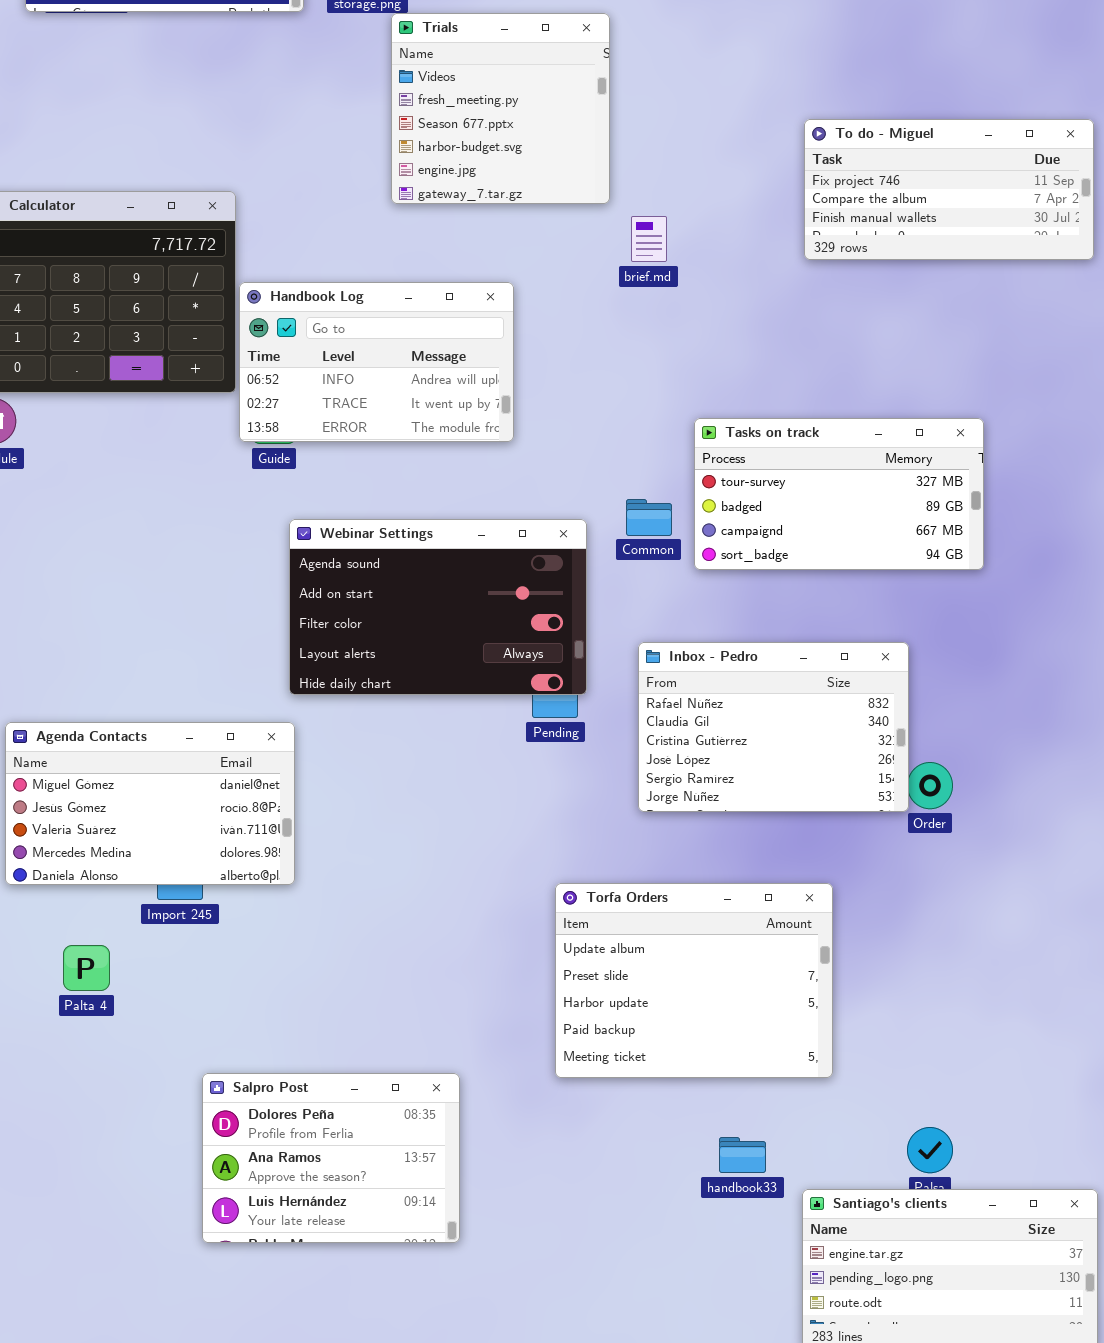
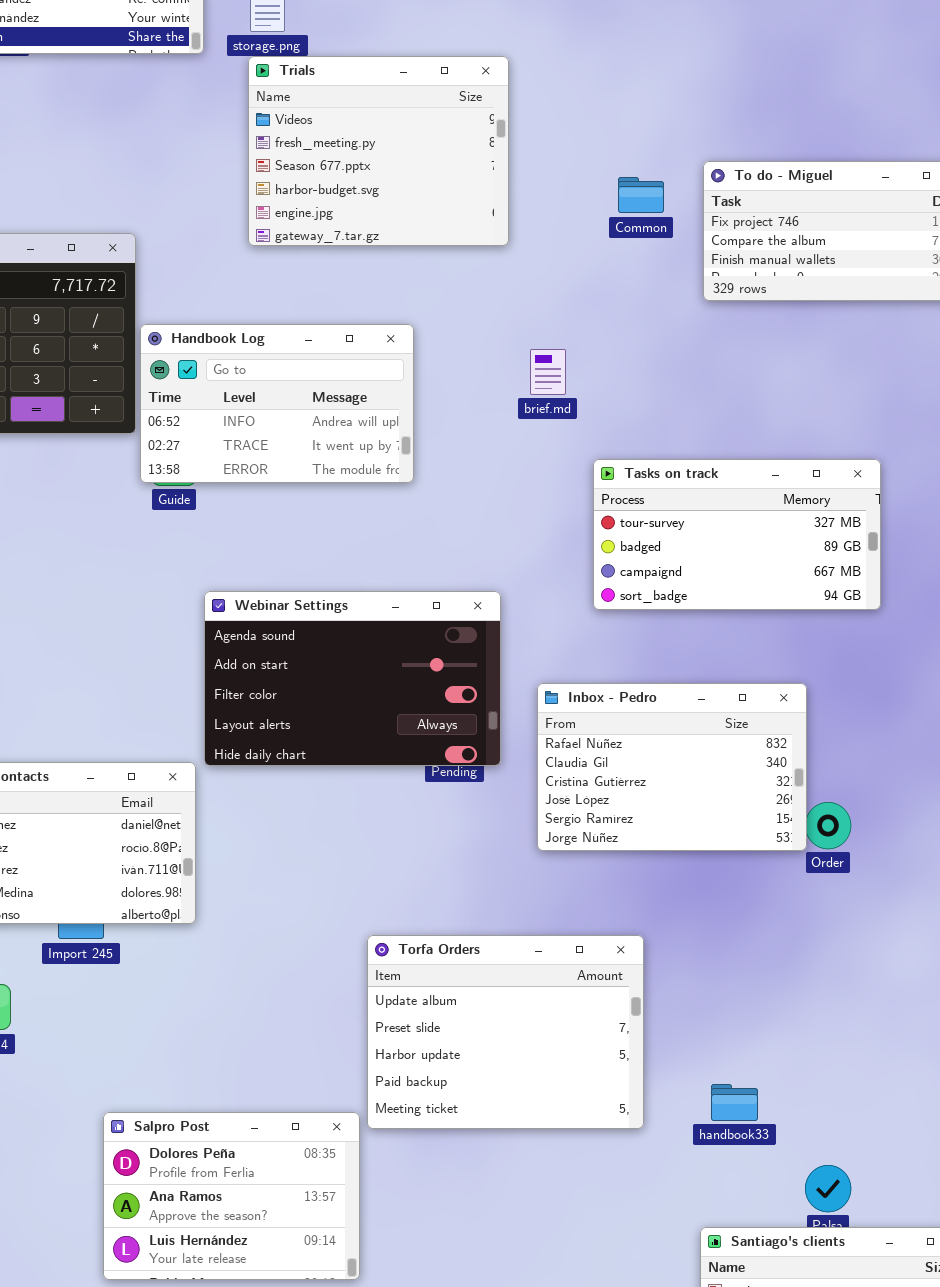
Trials: [391,13,610,204] -> [248,56,509,246], resized
brief.md: [631,216,667,262] -> [530,349,566,395], moved
Common: [626,499,672,536] -> [618,177,664,213], moved
Webinar Settings: [289,519,587,695] -> [204,591,501,766], moved
Torfa Orders: [555,883,833,1078] -> [367,935,644,1129], moved
handbook33: [719,1137,766,1173] -> [711,1084,758,1121], moved

